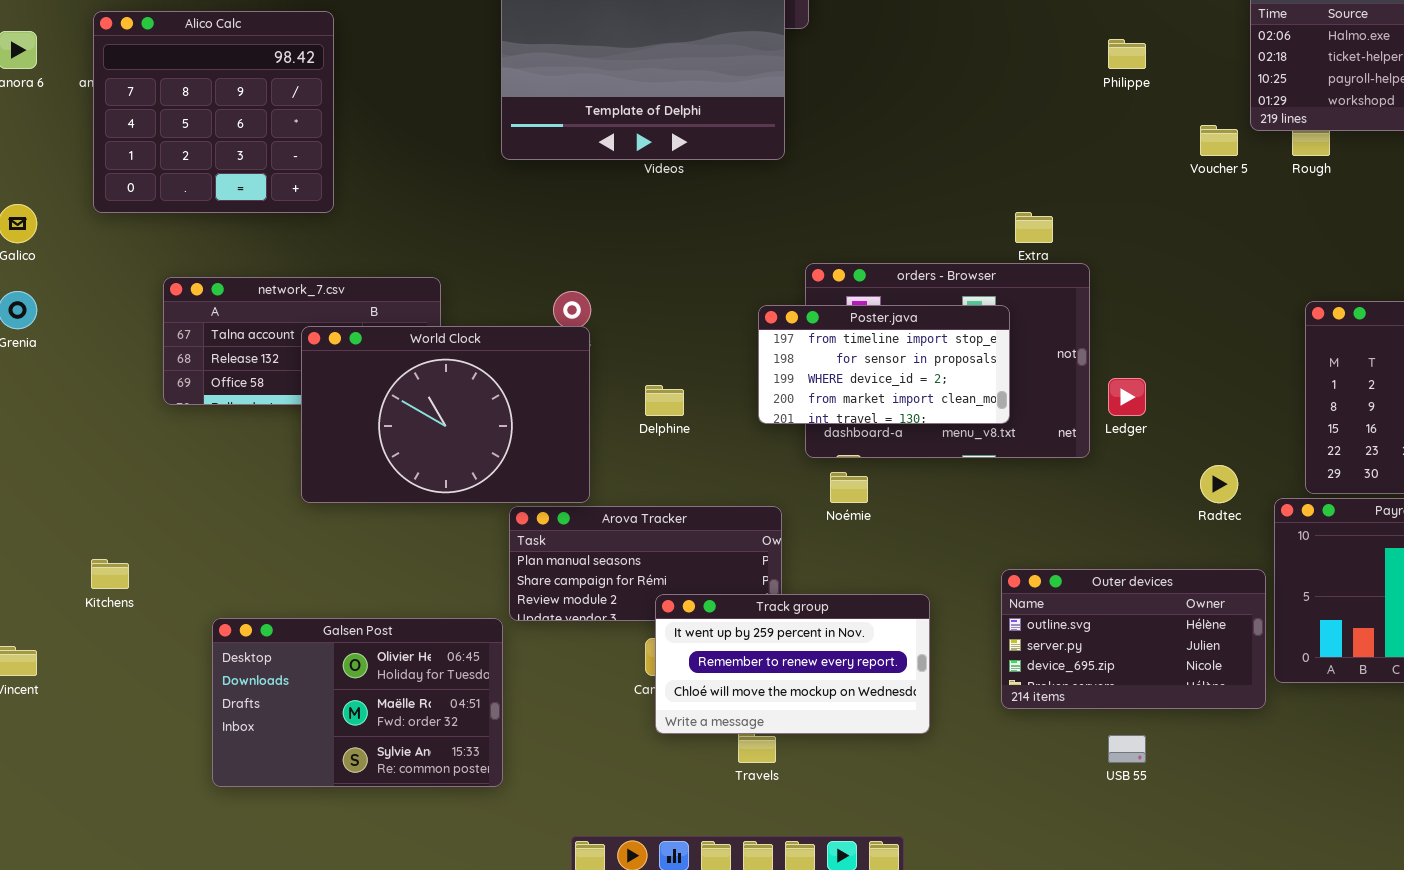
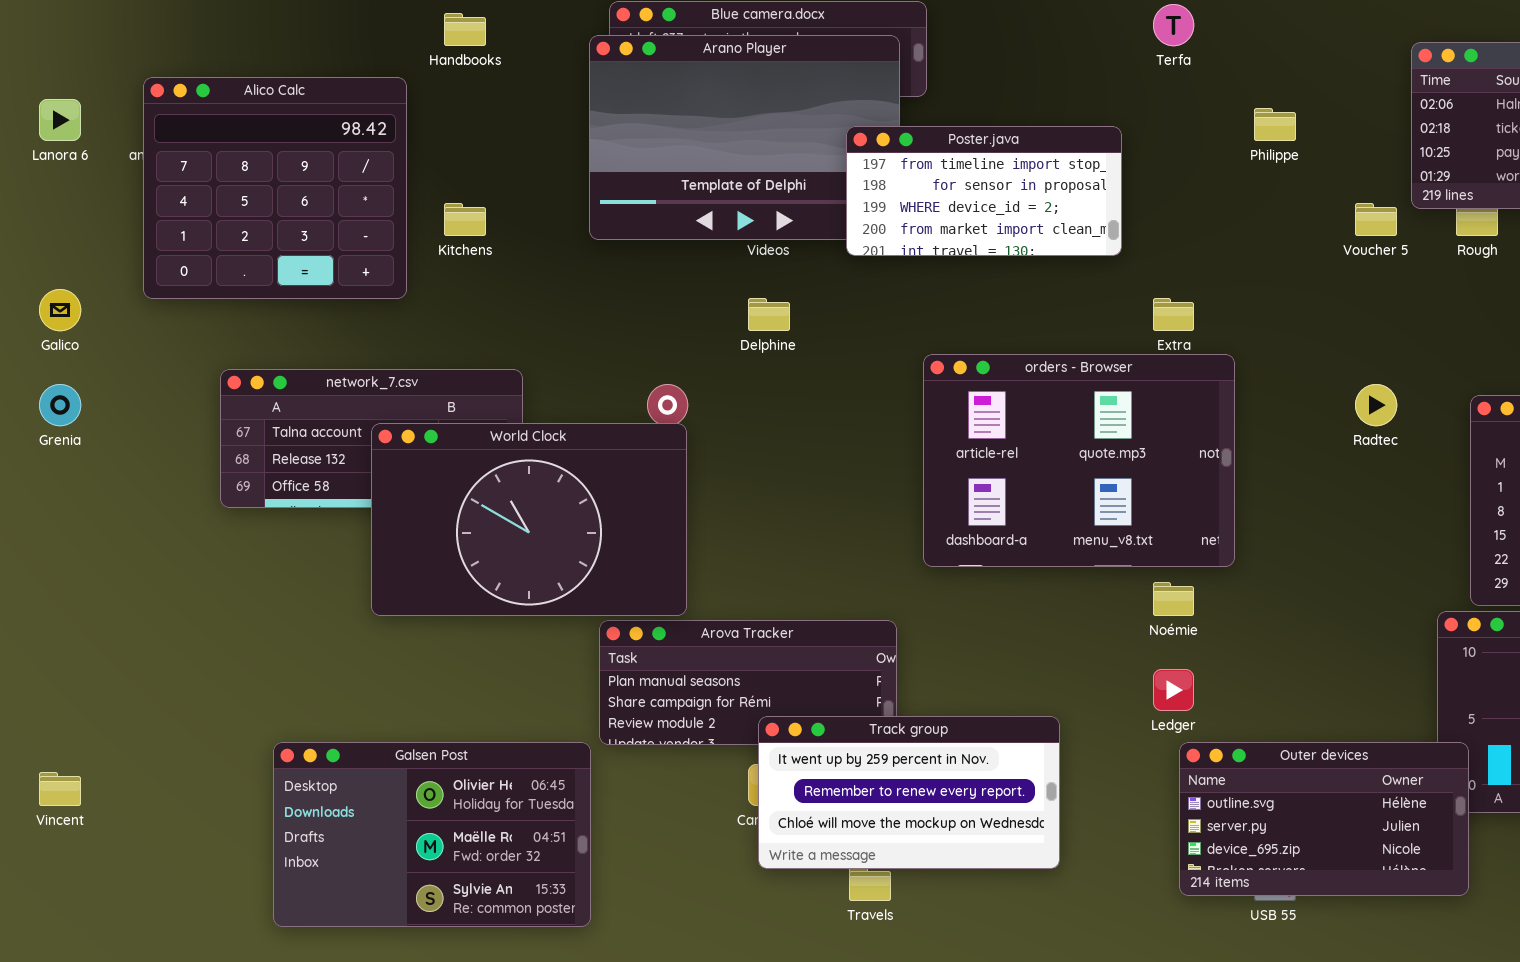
Poster.java: [758,305,1010,424] -> [846,126,1122,256], moved
Ledger: [1108,378,1146,416] -> [1153,669,1194,711], moved
Delphine: [645,385,684,416] -> [748,298,790,331], moved
Radtec: [1200,465,1238,503] -> [1355,384,1397,426], moved
Noémie: [830,472,868,503] -> [1153,582,1194,616], moved
Kitchens: [91,559,129,589] -> [444,203,486,236], moved
Outer devices: [1001,569,1266,709] -> [1179,742,1469,896], moved

